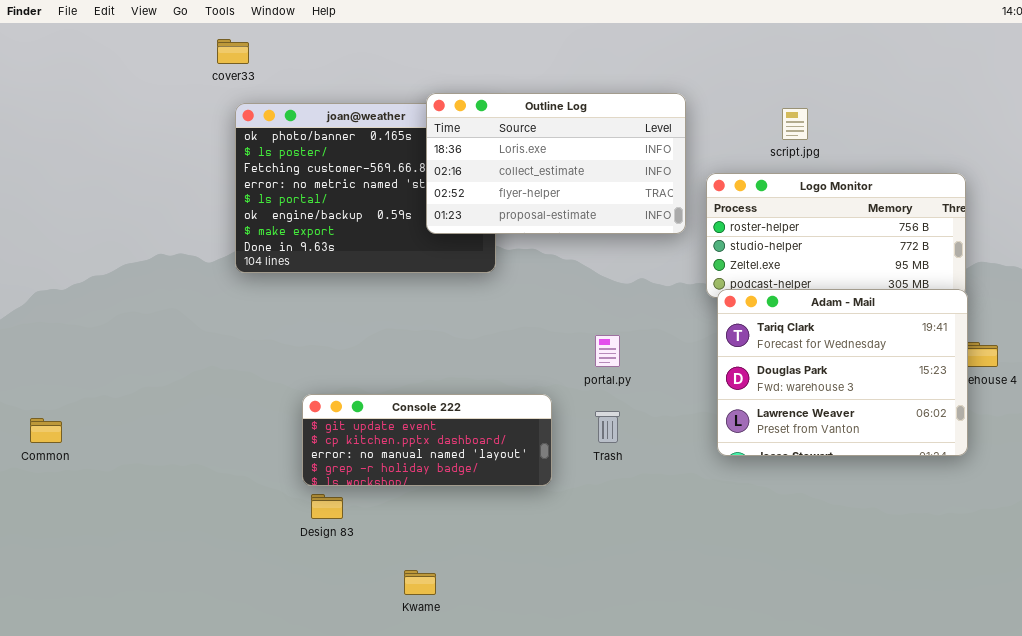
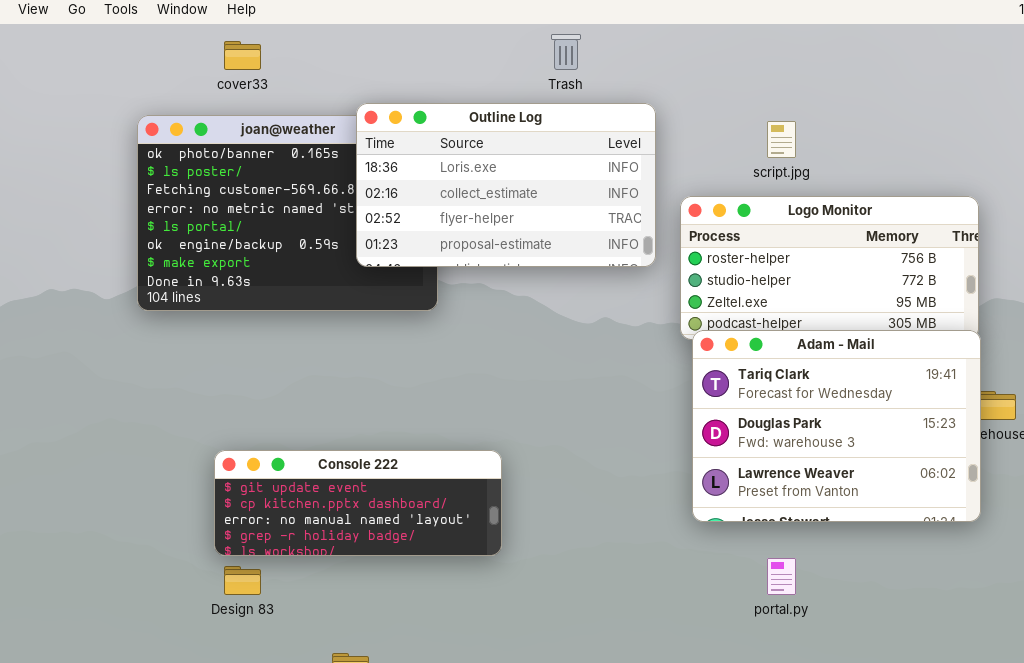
cover33: [217,39,249,64] -> [224,41,261,70], moved
portal.py: [595,335,620,367] -> [767,558,796,595], moved
Trash: [595,411,620,443] -> [551,34,581,70], moved

